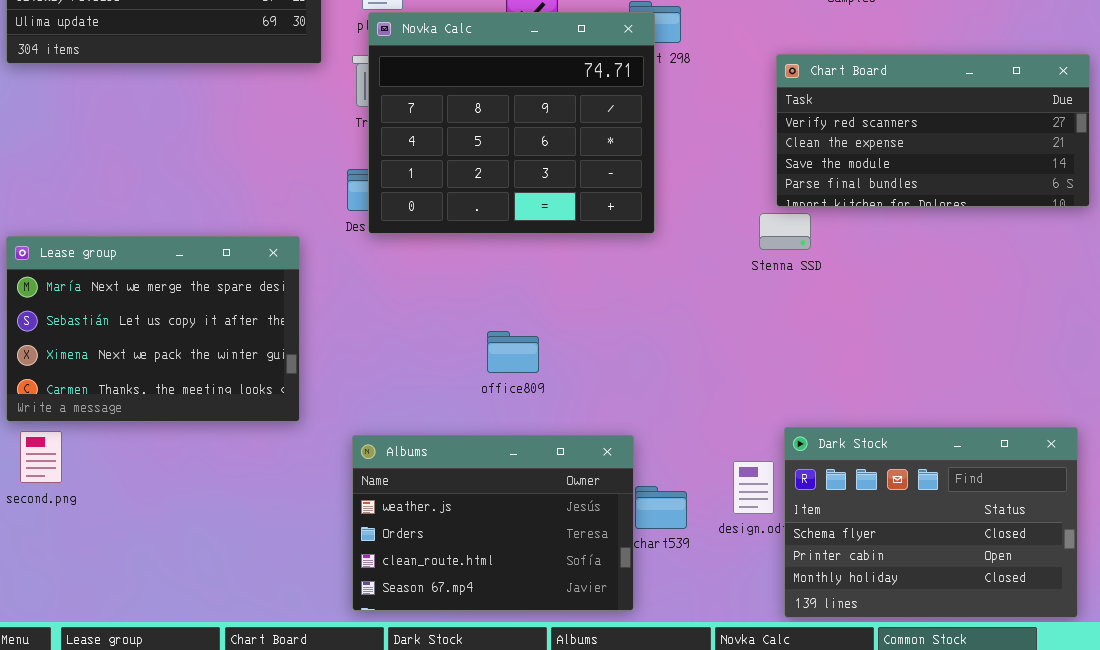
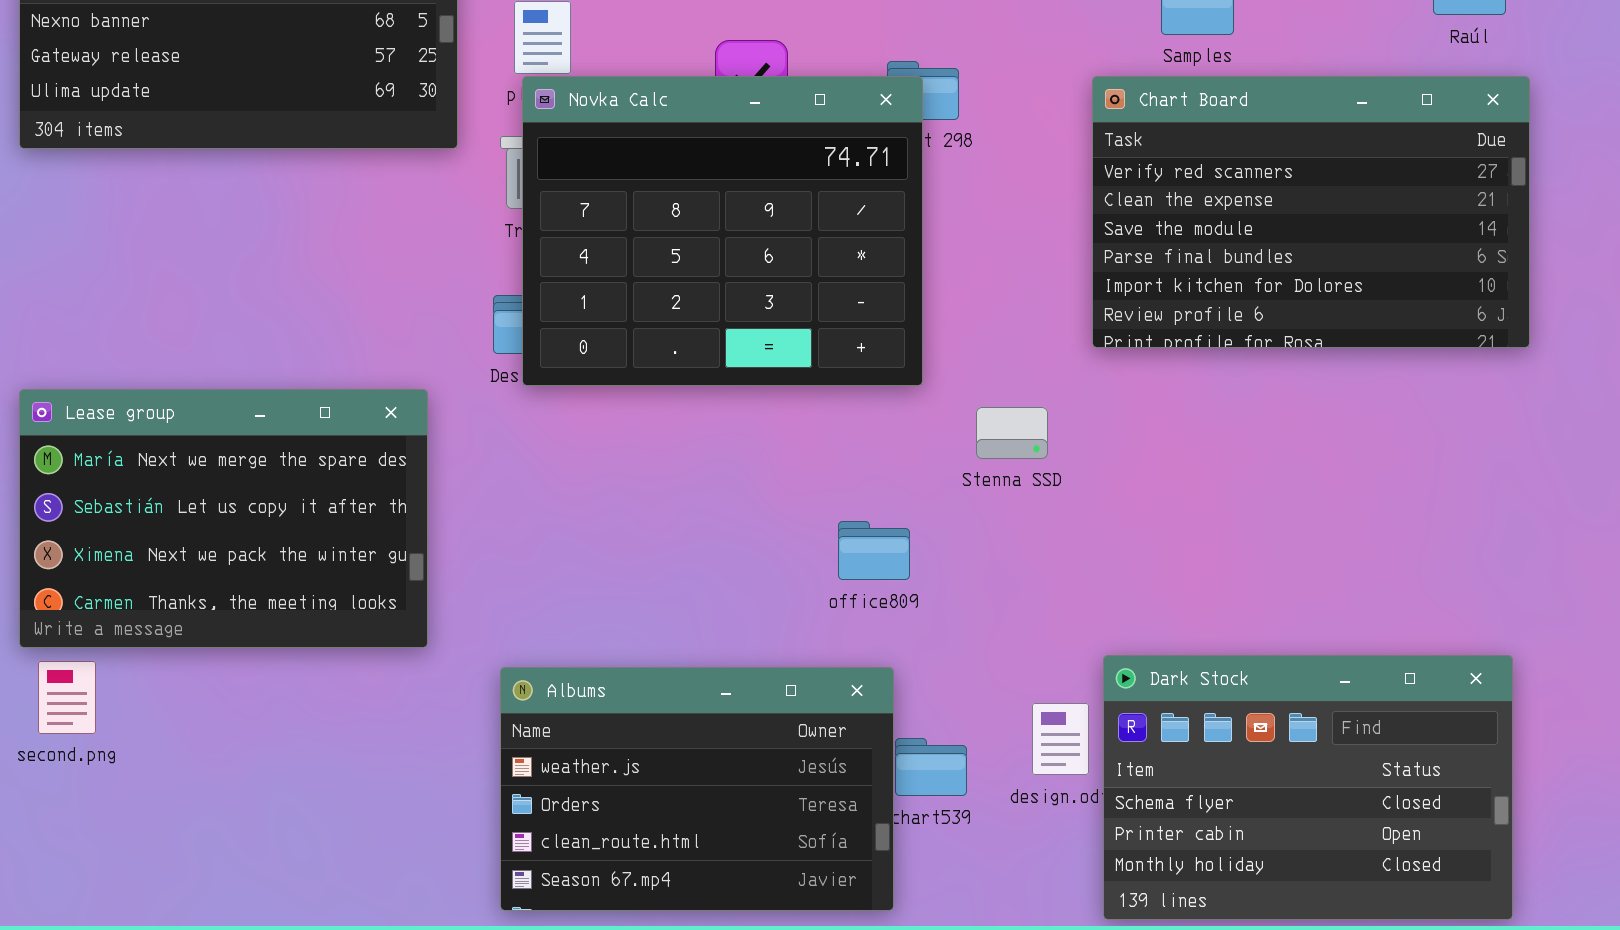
Chart Board: [776,54,1090,207] -> [1092,76,1530,348], resized
Stenna SSD: [759,213,811,250] -> [976,407,1048,459], moved
office809: [487,331,539,373] -> [838,521,910,580], moved

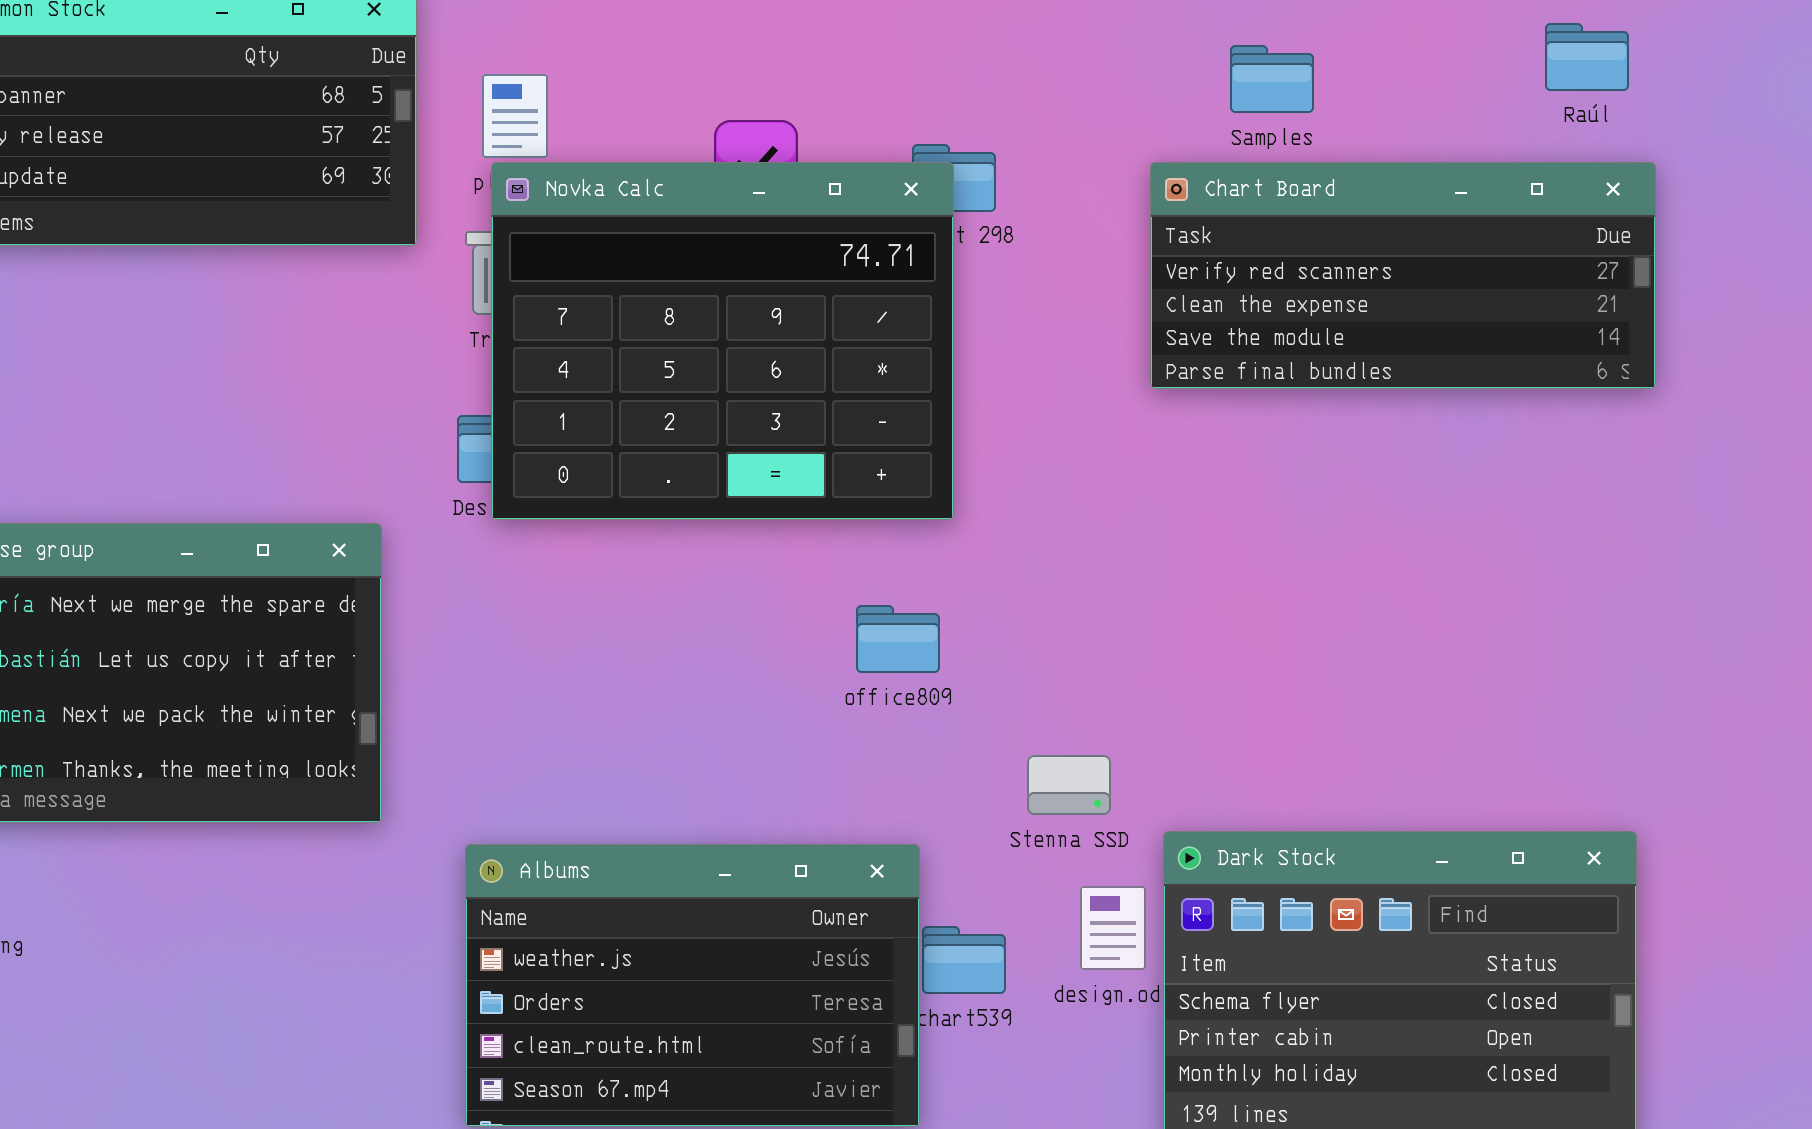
Chart Board: [1092,76,1530,348] -> [1150,162,1656,389], resized
Stenna SSD: [976,407,1048,459] -> [1027,755,1111,815], moved
office809: [838,521,910,580] -> [856,605,940,673], moved

